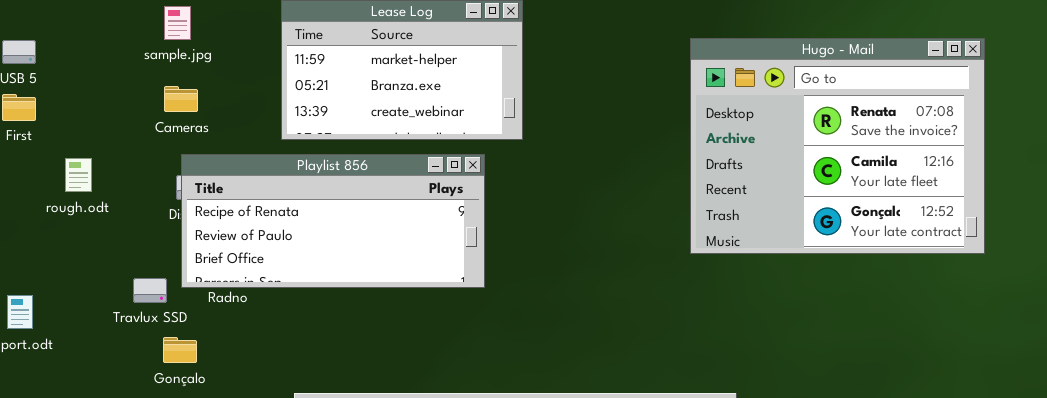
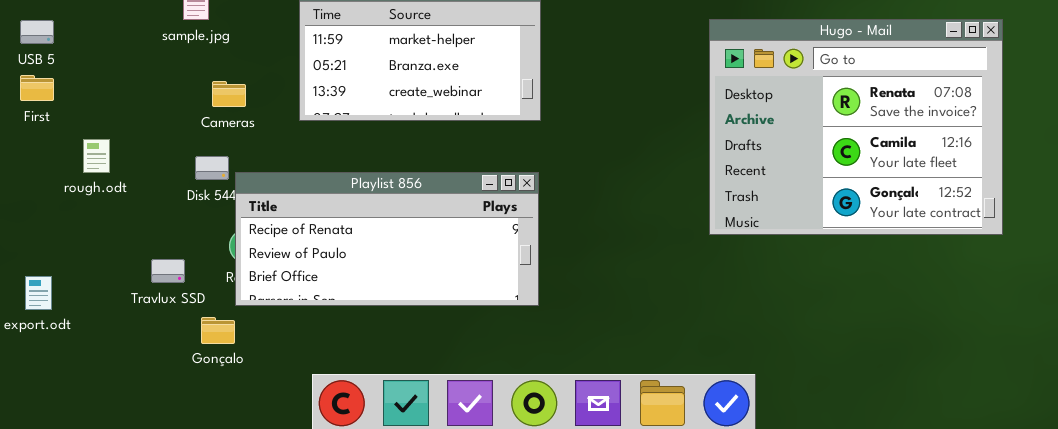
Cameras: [164,86,198,112] -> [212,81,246,107], moved
Playlist 856: [181,154,485,288] -> [235,172,539,306], moved
Gonçalo: [163,337,197,363] -> [201,317,235,344], moved

